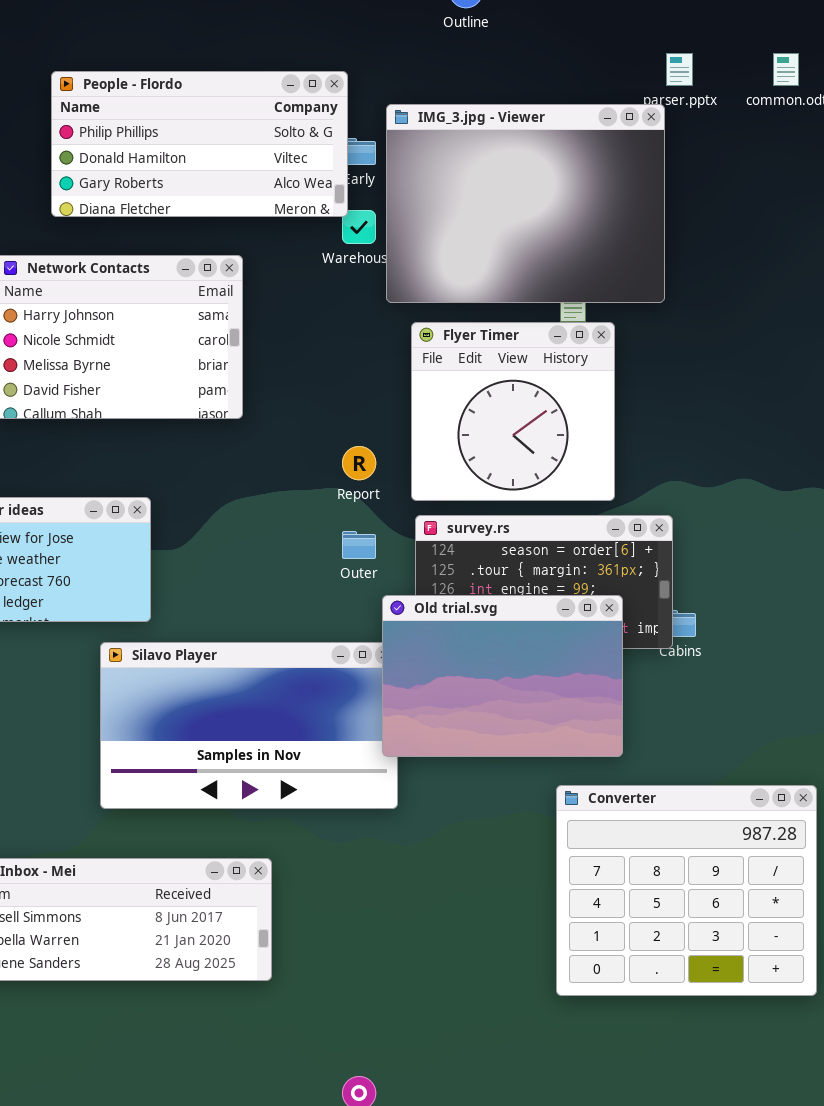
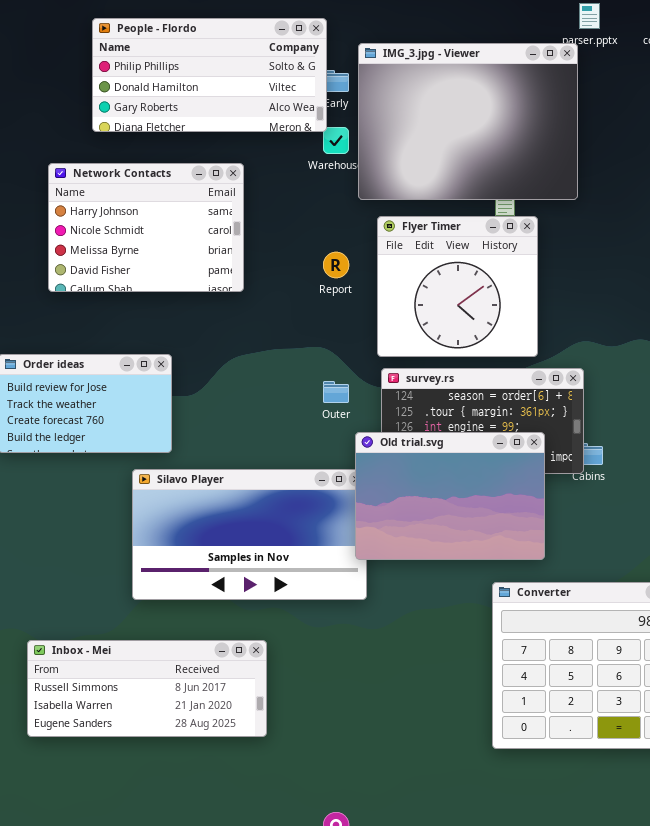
Report: [342,446,376,480] -> [323,252,349,278], moved

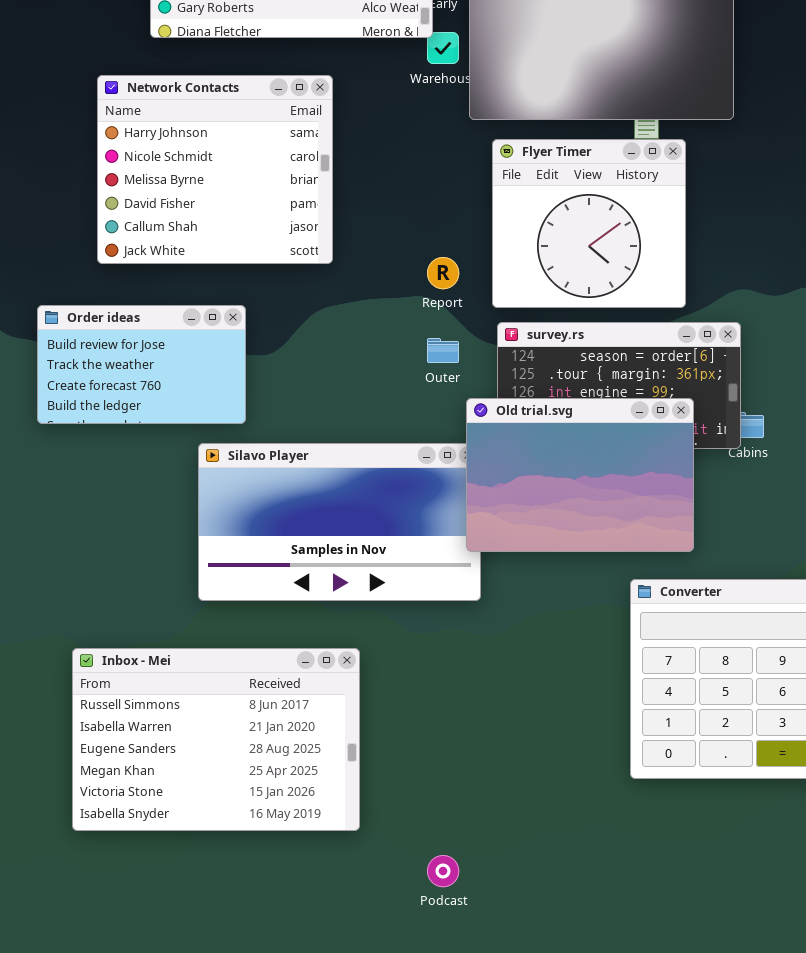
Network Contacts: [48,163,244,292] -> [97,75,333,264], resized
Report: [323,252,349,278] -> [427,257,459,289], moved
Inbox - Mei: [27,640,267,737] -> [72,648,360,831], resized

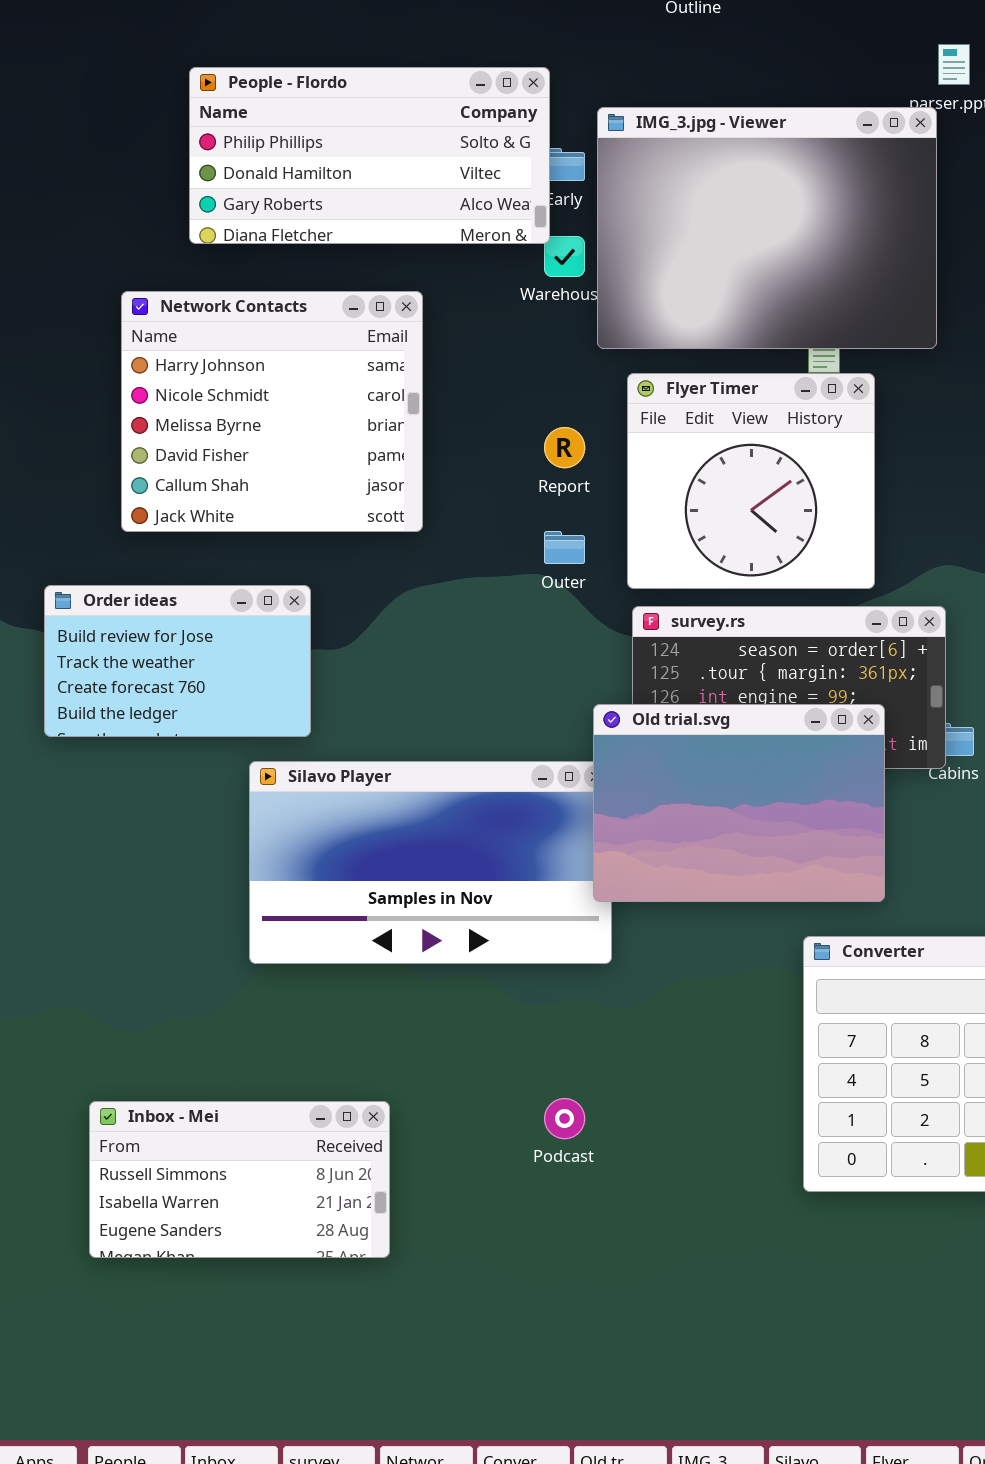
Report: [427,257,459,289] -> [544,427,585,468], moved
Outer: [427,338,459,363] -> [544,531,585,564], moved
Inbox - Mei: [72,648,360,831] -> [89,1101,390,1258], resized
Podcast: [427,855,459,887] -> [544,1098,585,1139], moved

